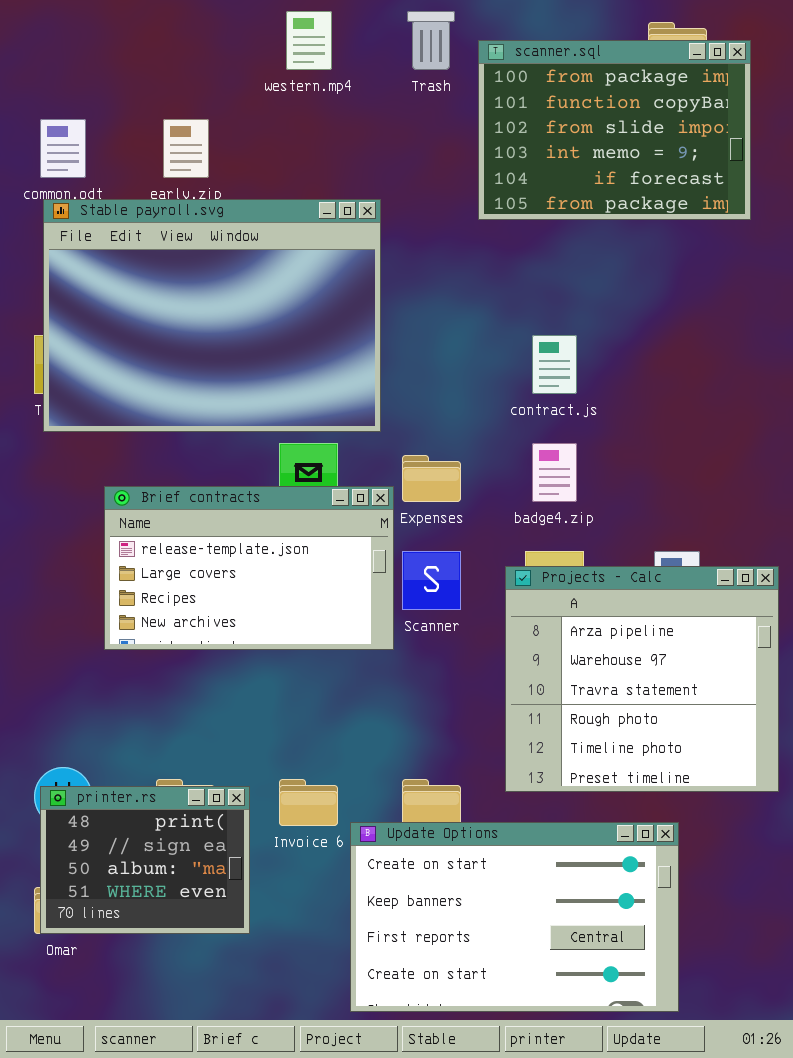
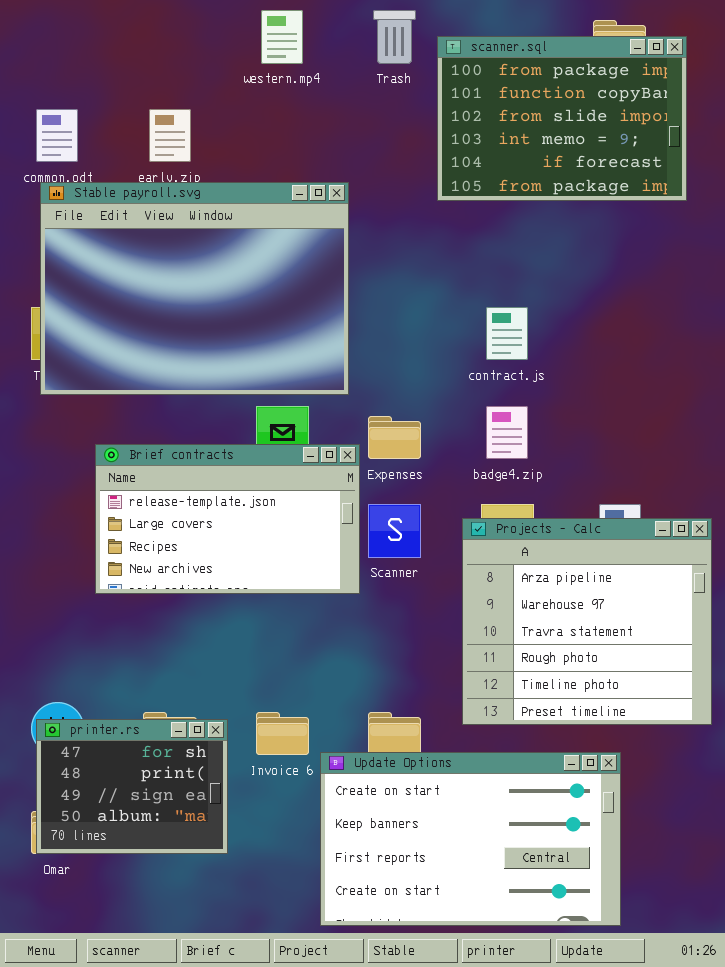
printer.rs: [40,786,250,934] -> [36,719,228,854], scrolled up 1 row

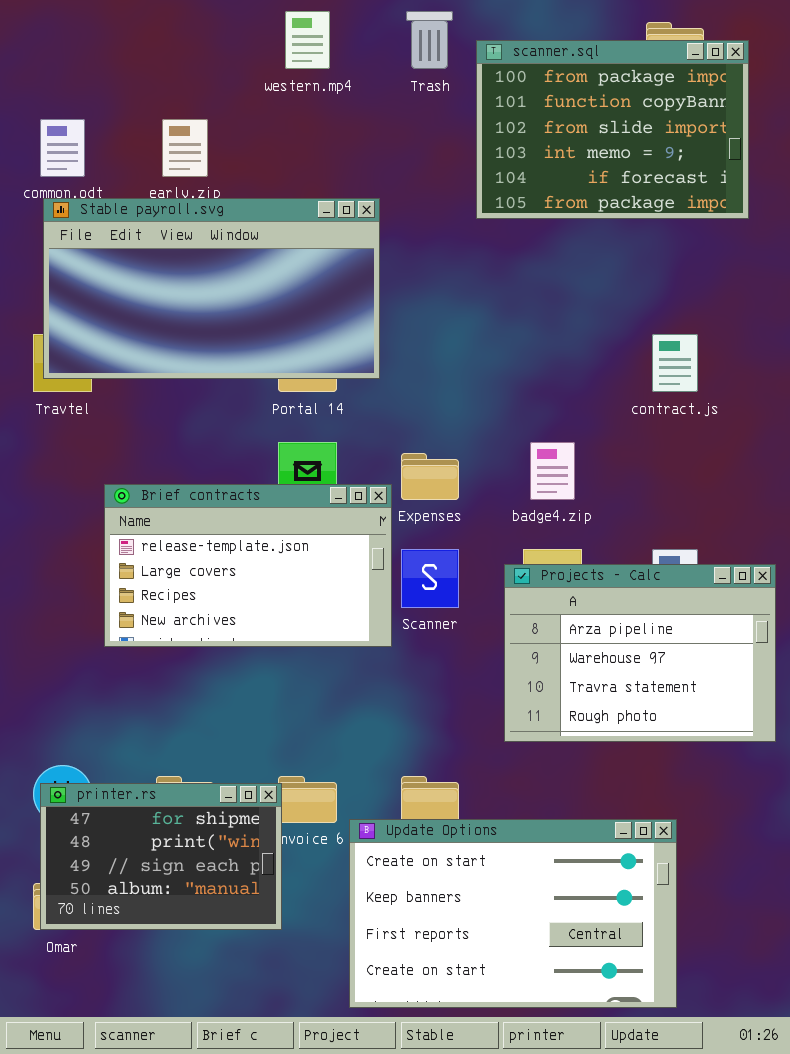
Stable payroll.svg: [40,182,349,395] -> [43,198,380,379], resized
contract.js: [486,307,528,360] -> [652,334,698,392], moved
Projects - Calc: [462,518,712,725] -> [504,564,776,742], resized
printer.rs: [36,719,228,854] -> [40,783,282,930], resized

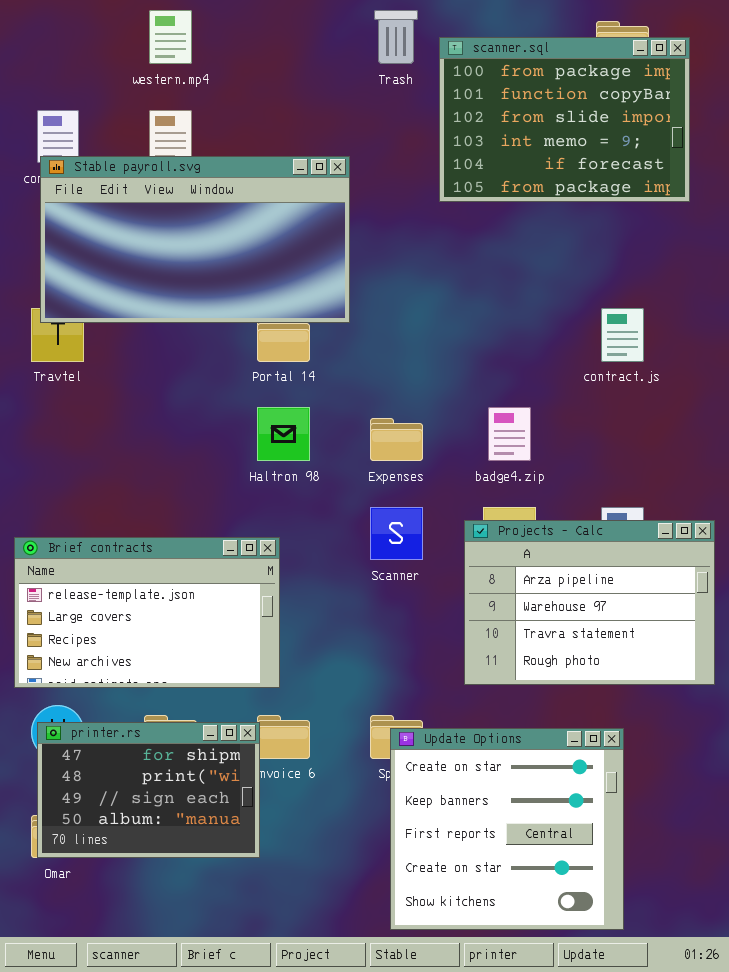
western.mp4: [285,11,330,69] -> [149,10,192,64], moved
Stable payroll.svg: [43,198,380,379] -> [40,156,350,323], moved
Brief contracts: [104,484,392,647] -> [14,537,280,688], moved
Update Options: [349,819,677,1008] -> [390,728,624,930], resized

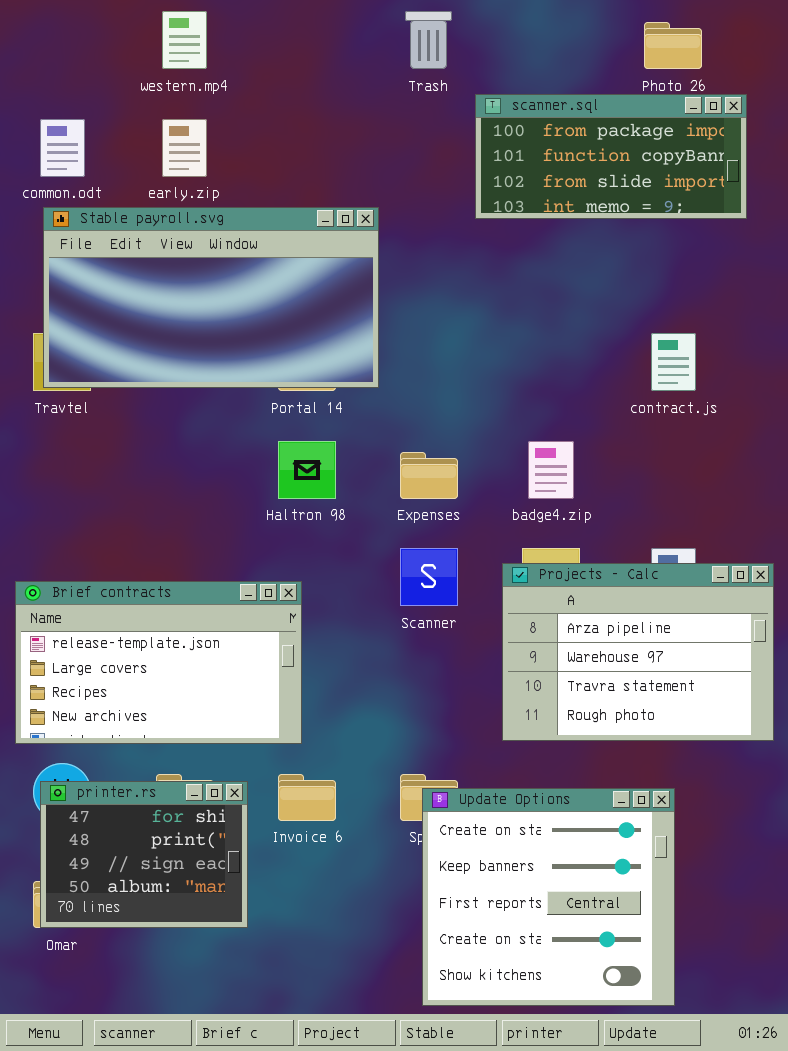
scanner.sql: [439,37,690,202] -> [475,94,747,219], resized
Stable payroll.svg: [40,156,350,323] -> [43,207,379,388], moved
printer.rs: [37,722,260,858] -> [40,781,248,928], resized

